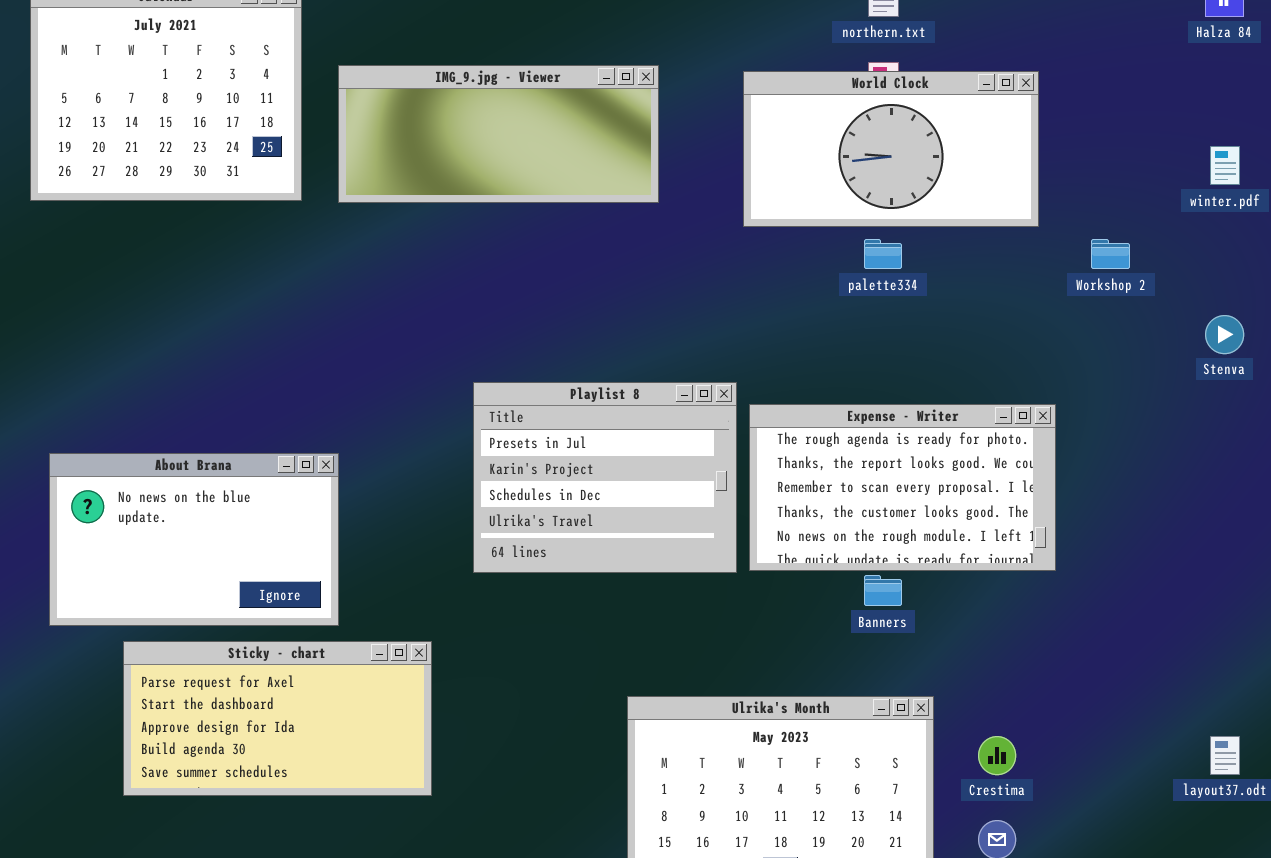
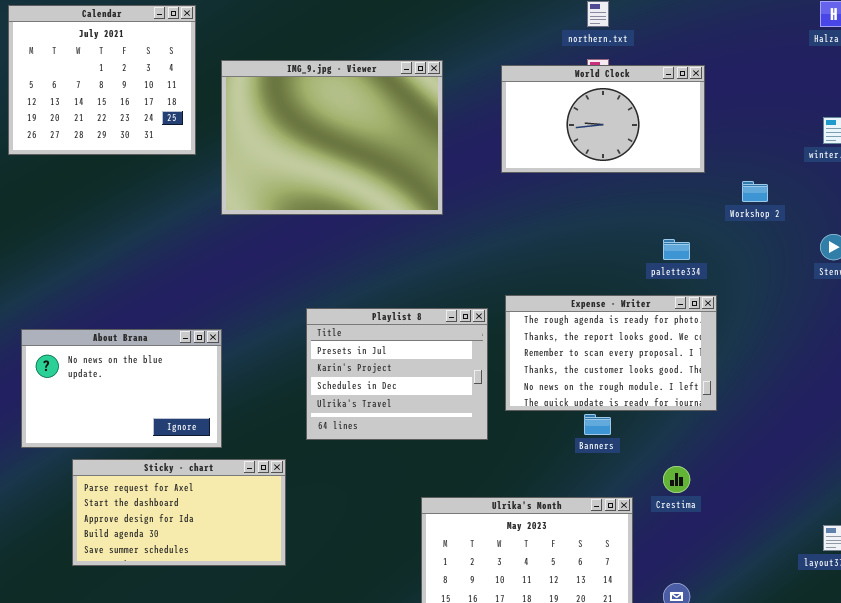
IMG_9.jpg - Viewer: [338,65,659,203] -> [221,60,443,215], resized
palette334: [864,239,902,269] -> [663,239,690,260], moved
Playlist 8: [473,382,737,573] -> [306,308,488,440], moved
Crestima: [978,736,1016,775] -> [663,466,690,493], moved

